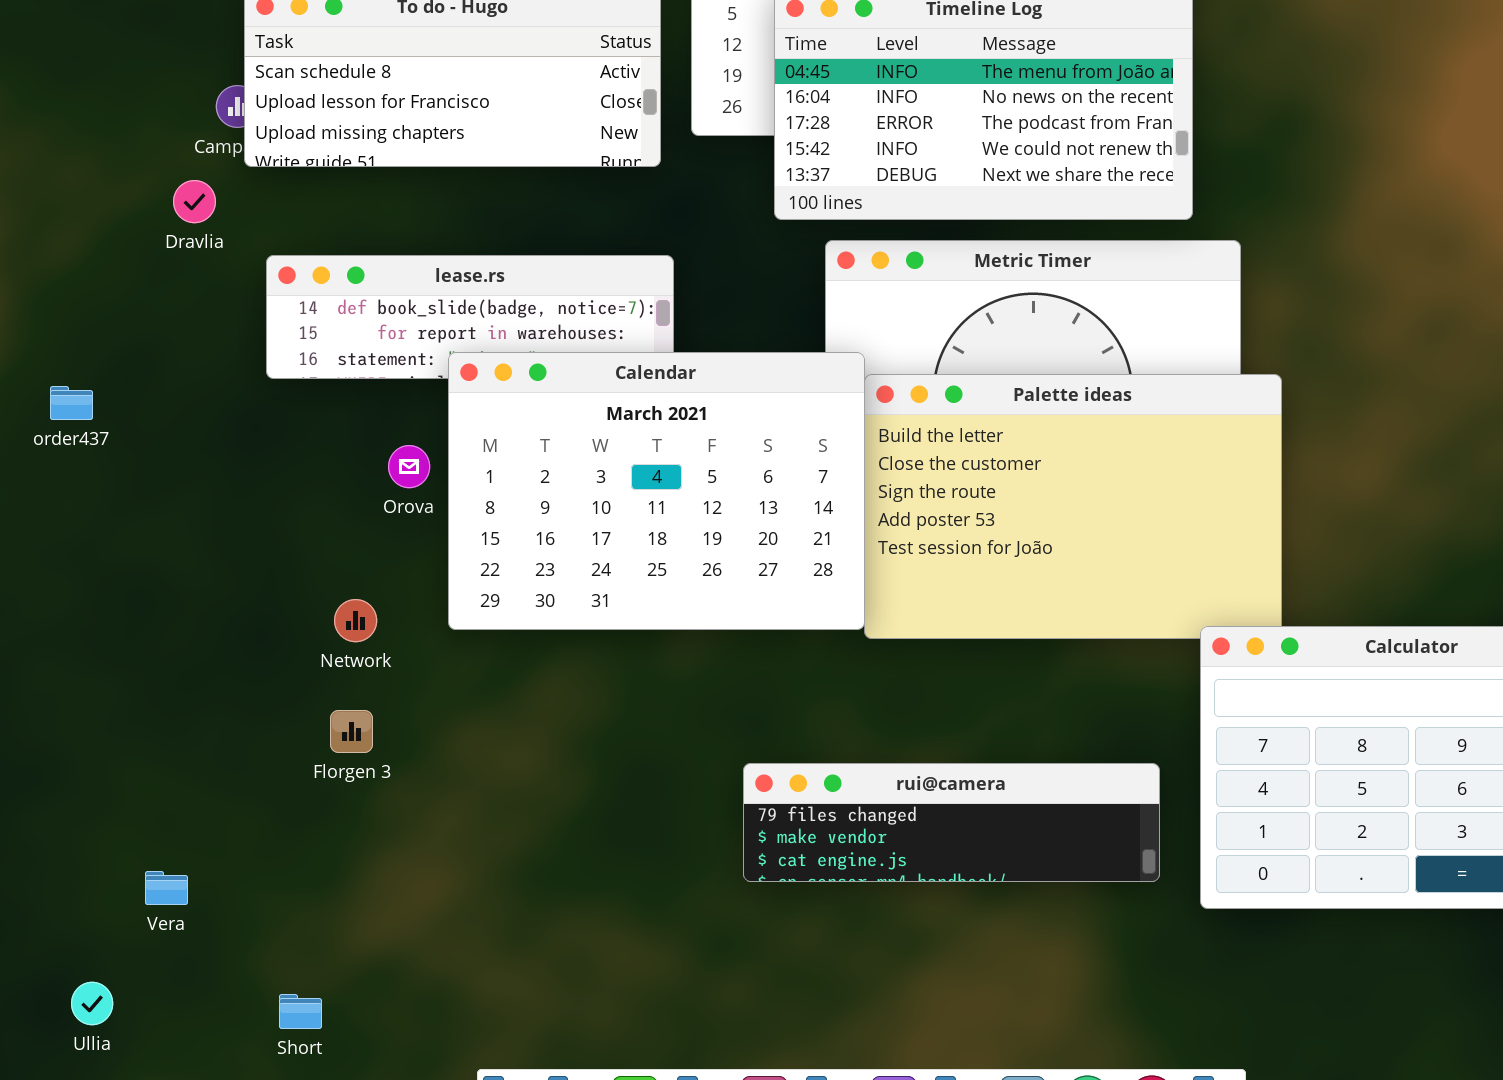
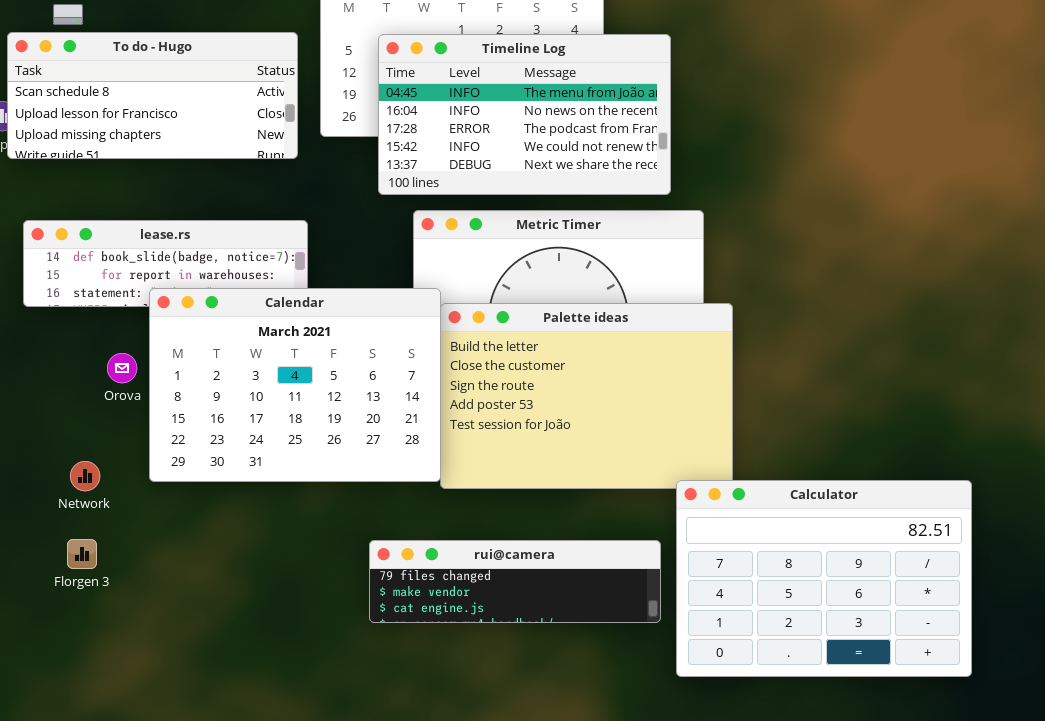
rui@camera: [743,763,1160,882] -> [369,540,661,623], moved

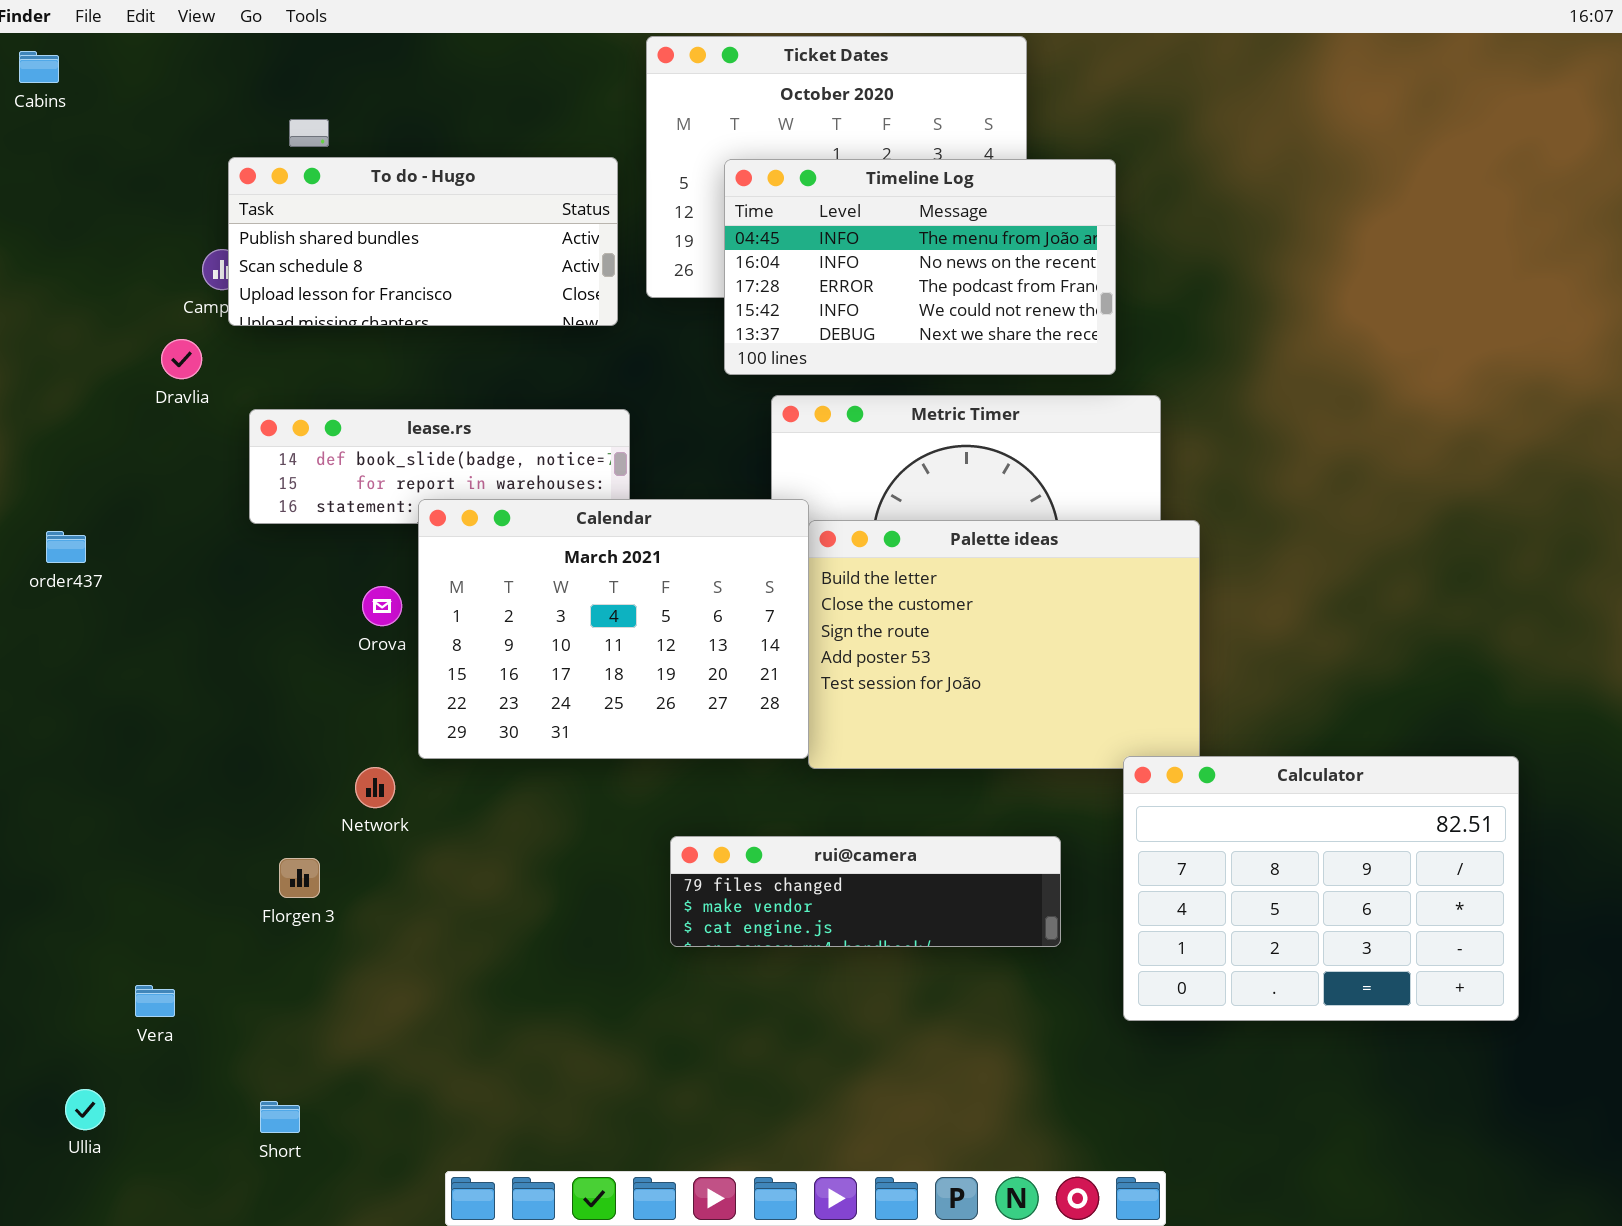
To do - Hugo: [7,32,298,159] -> [228,157,618,326], scrolled up 1 row
Network: [70,461,100,491] -> [355,767,395,808], moved
Florgen 3: [67,539,97,569] -> [279,858,320,898], moved
rui@camera: [369,540,661,623] -> [670,836,1061,947], moved

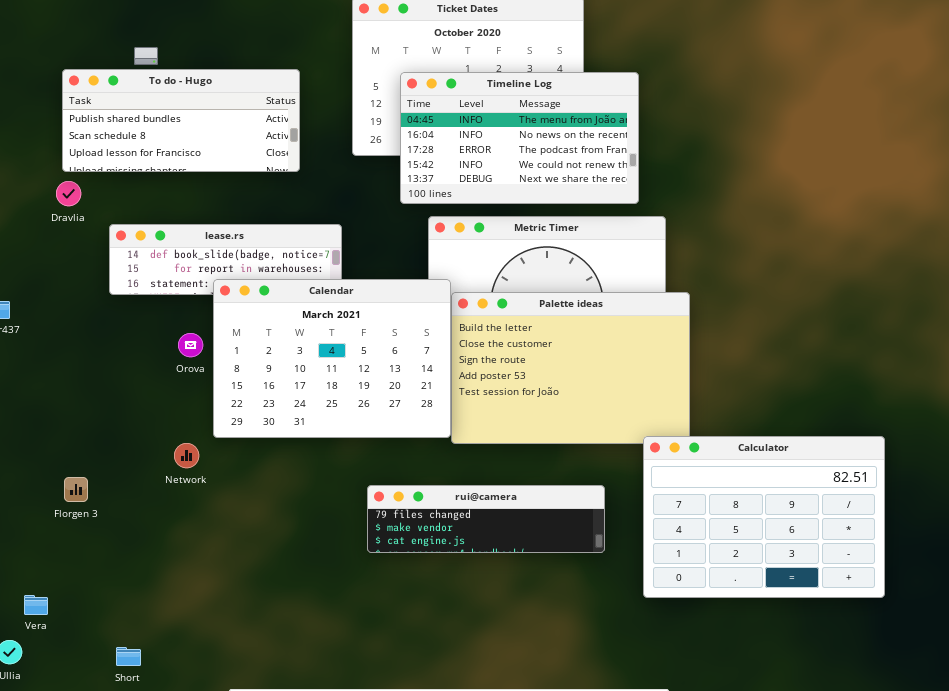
To do - Hugo: [228,157,618,326] -> [62,69,300,172], moved
Florgen 3: [279,858,320,898] -> [64,477,88,502], moved
Vera: [135,985,175,1017] -> [24,595,48,615], moved

